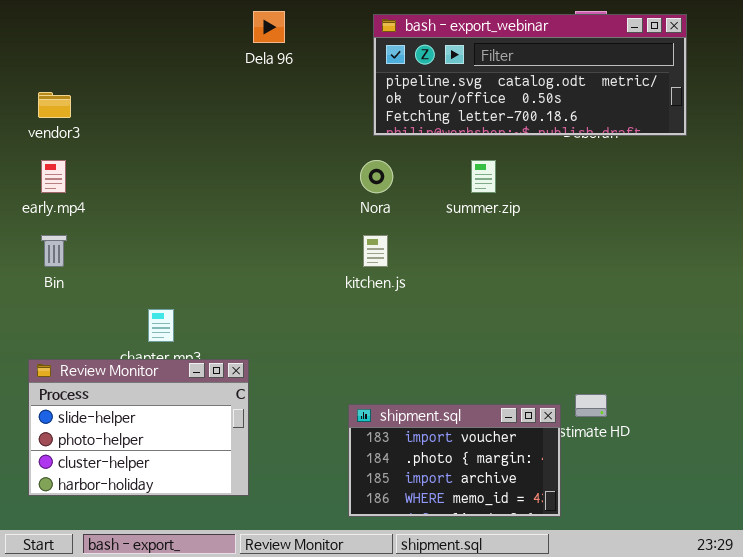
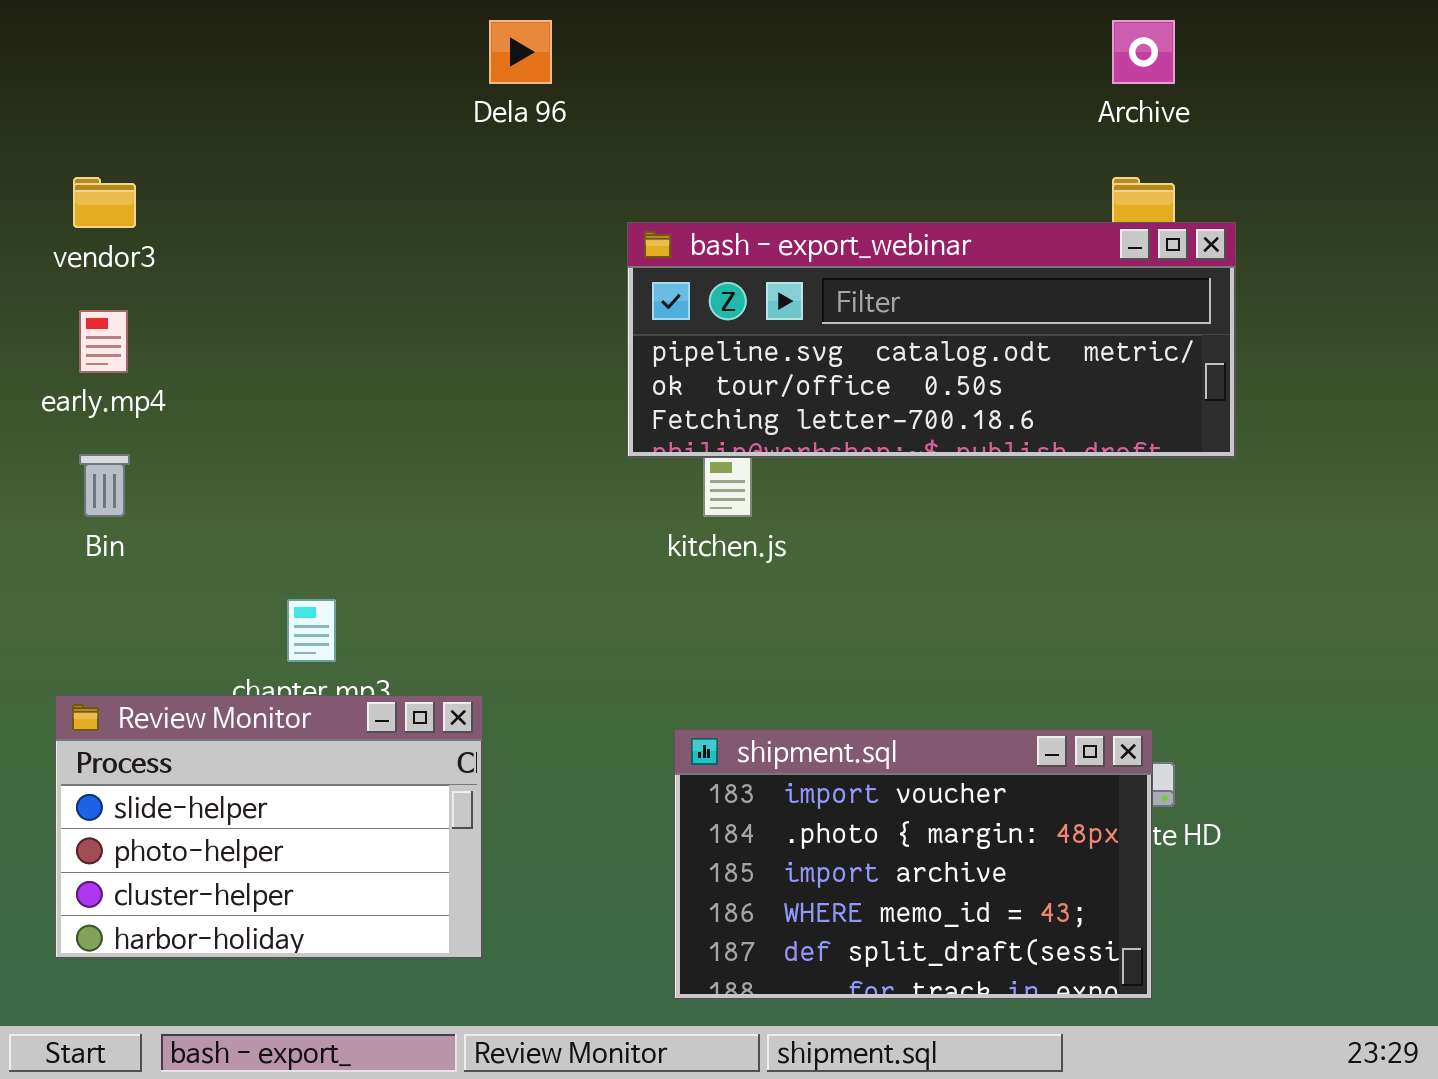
bash - export_webinar: [373,14,687,136] -> [627,222,1236,458], moved
shipment.sql: [348,404,561,517] -> [674,729,1153,1000], resized

